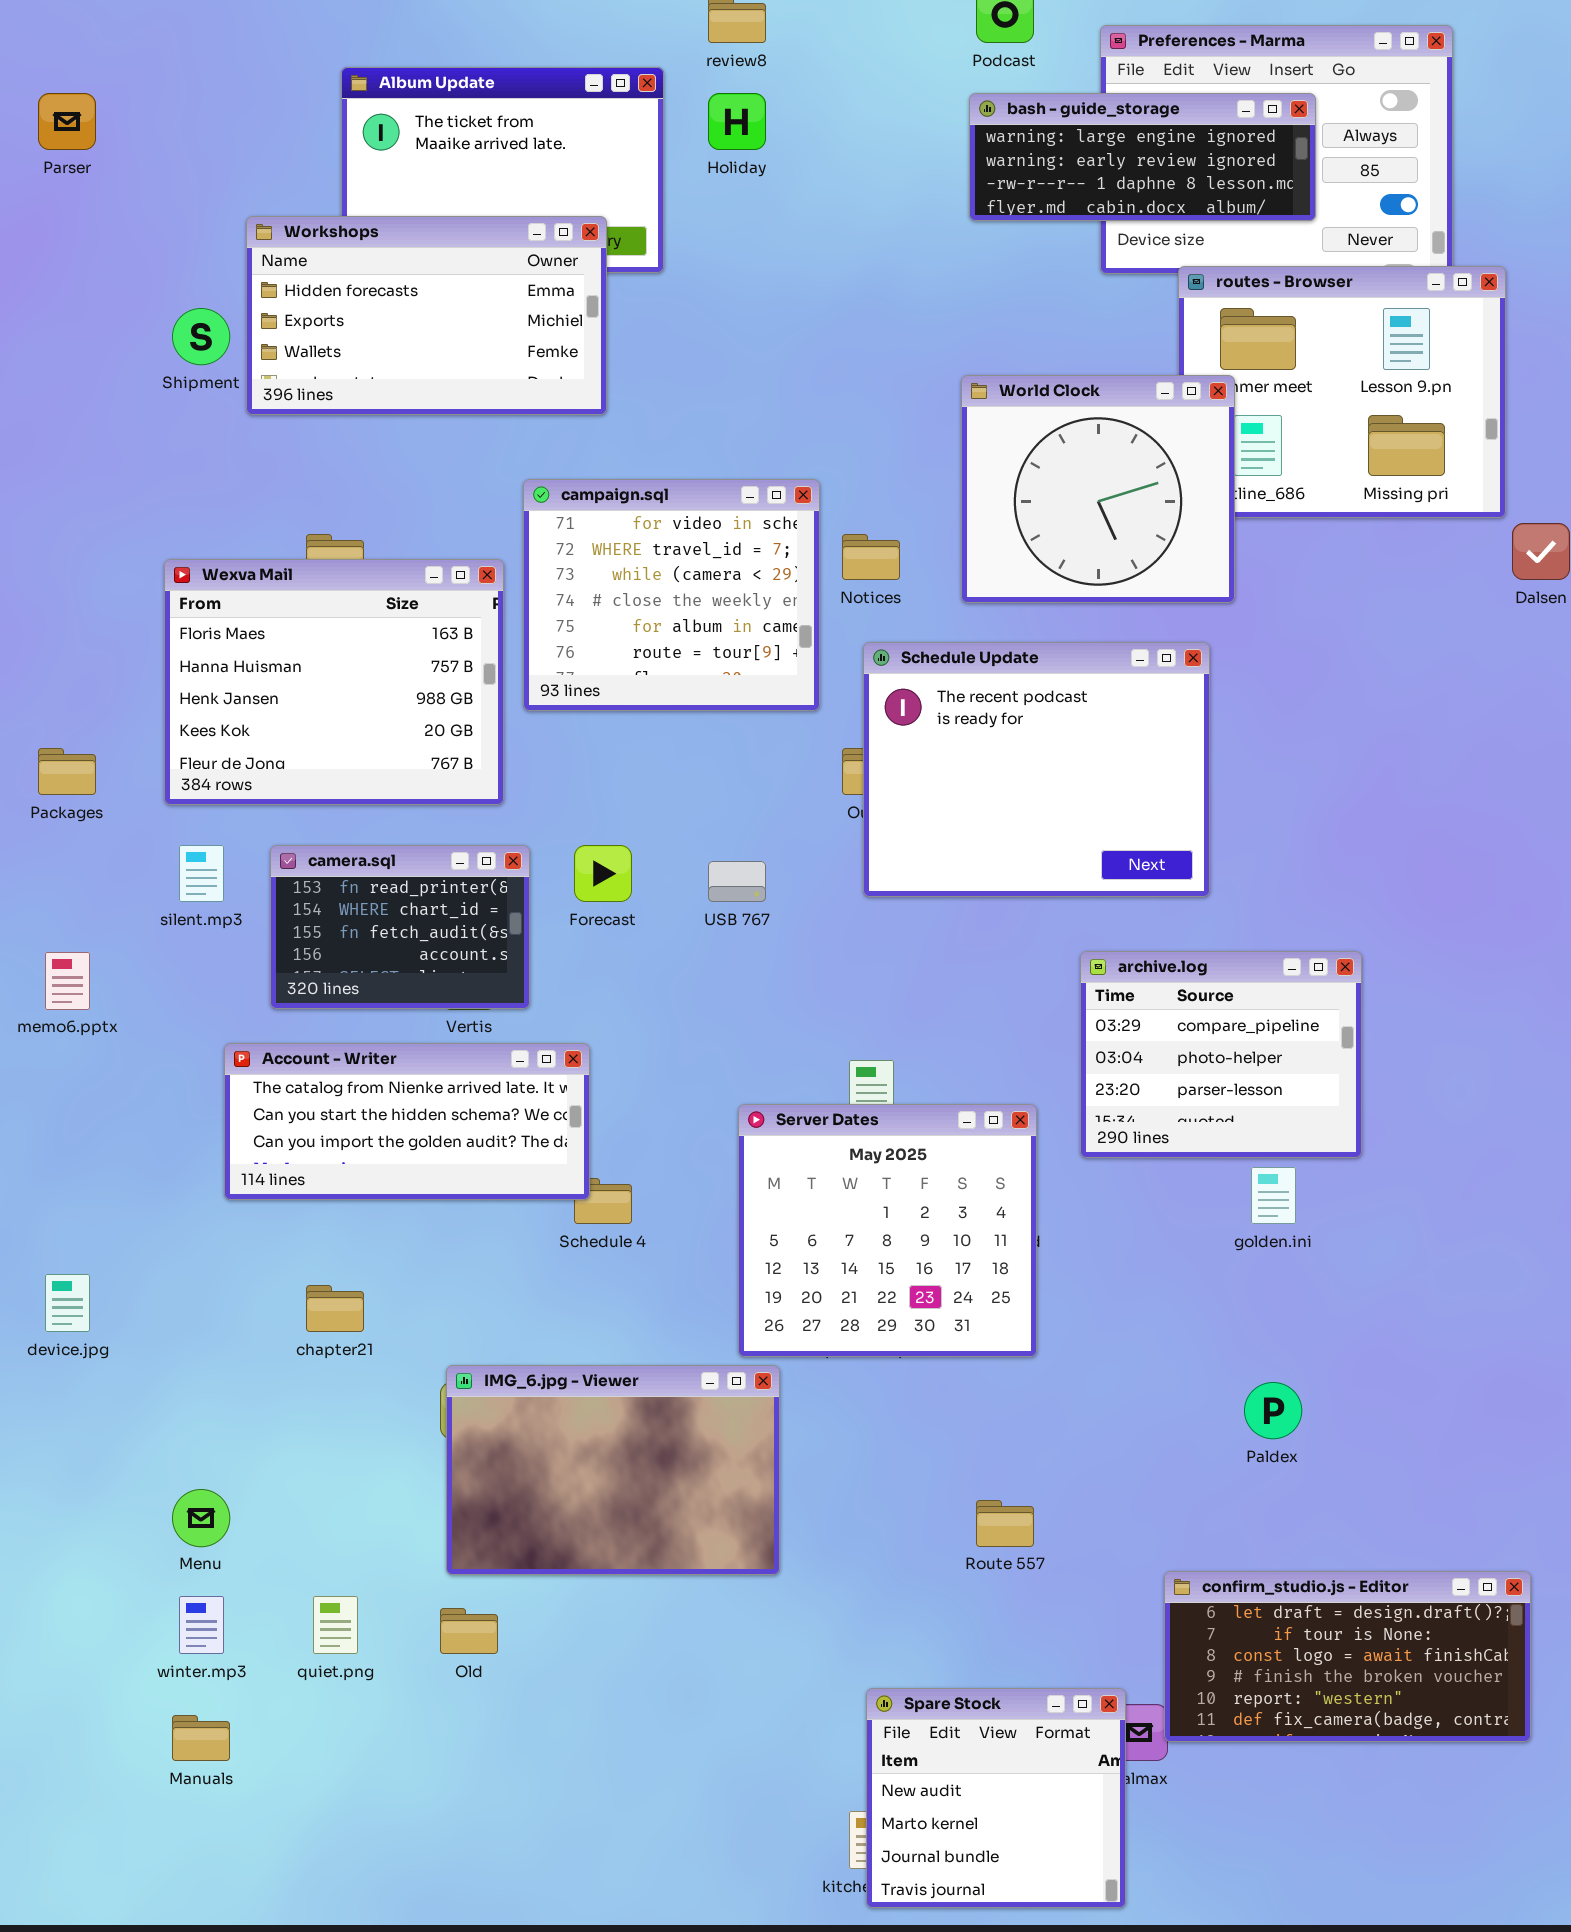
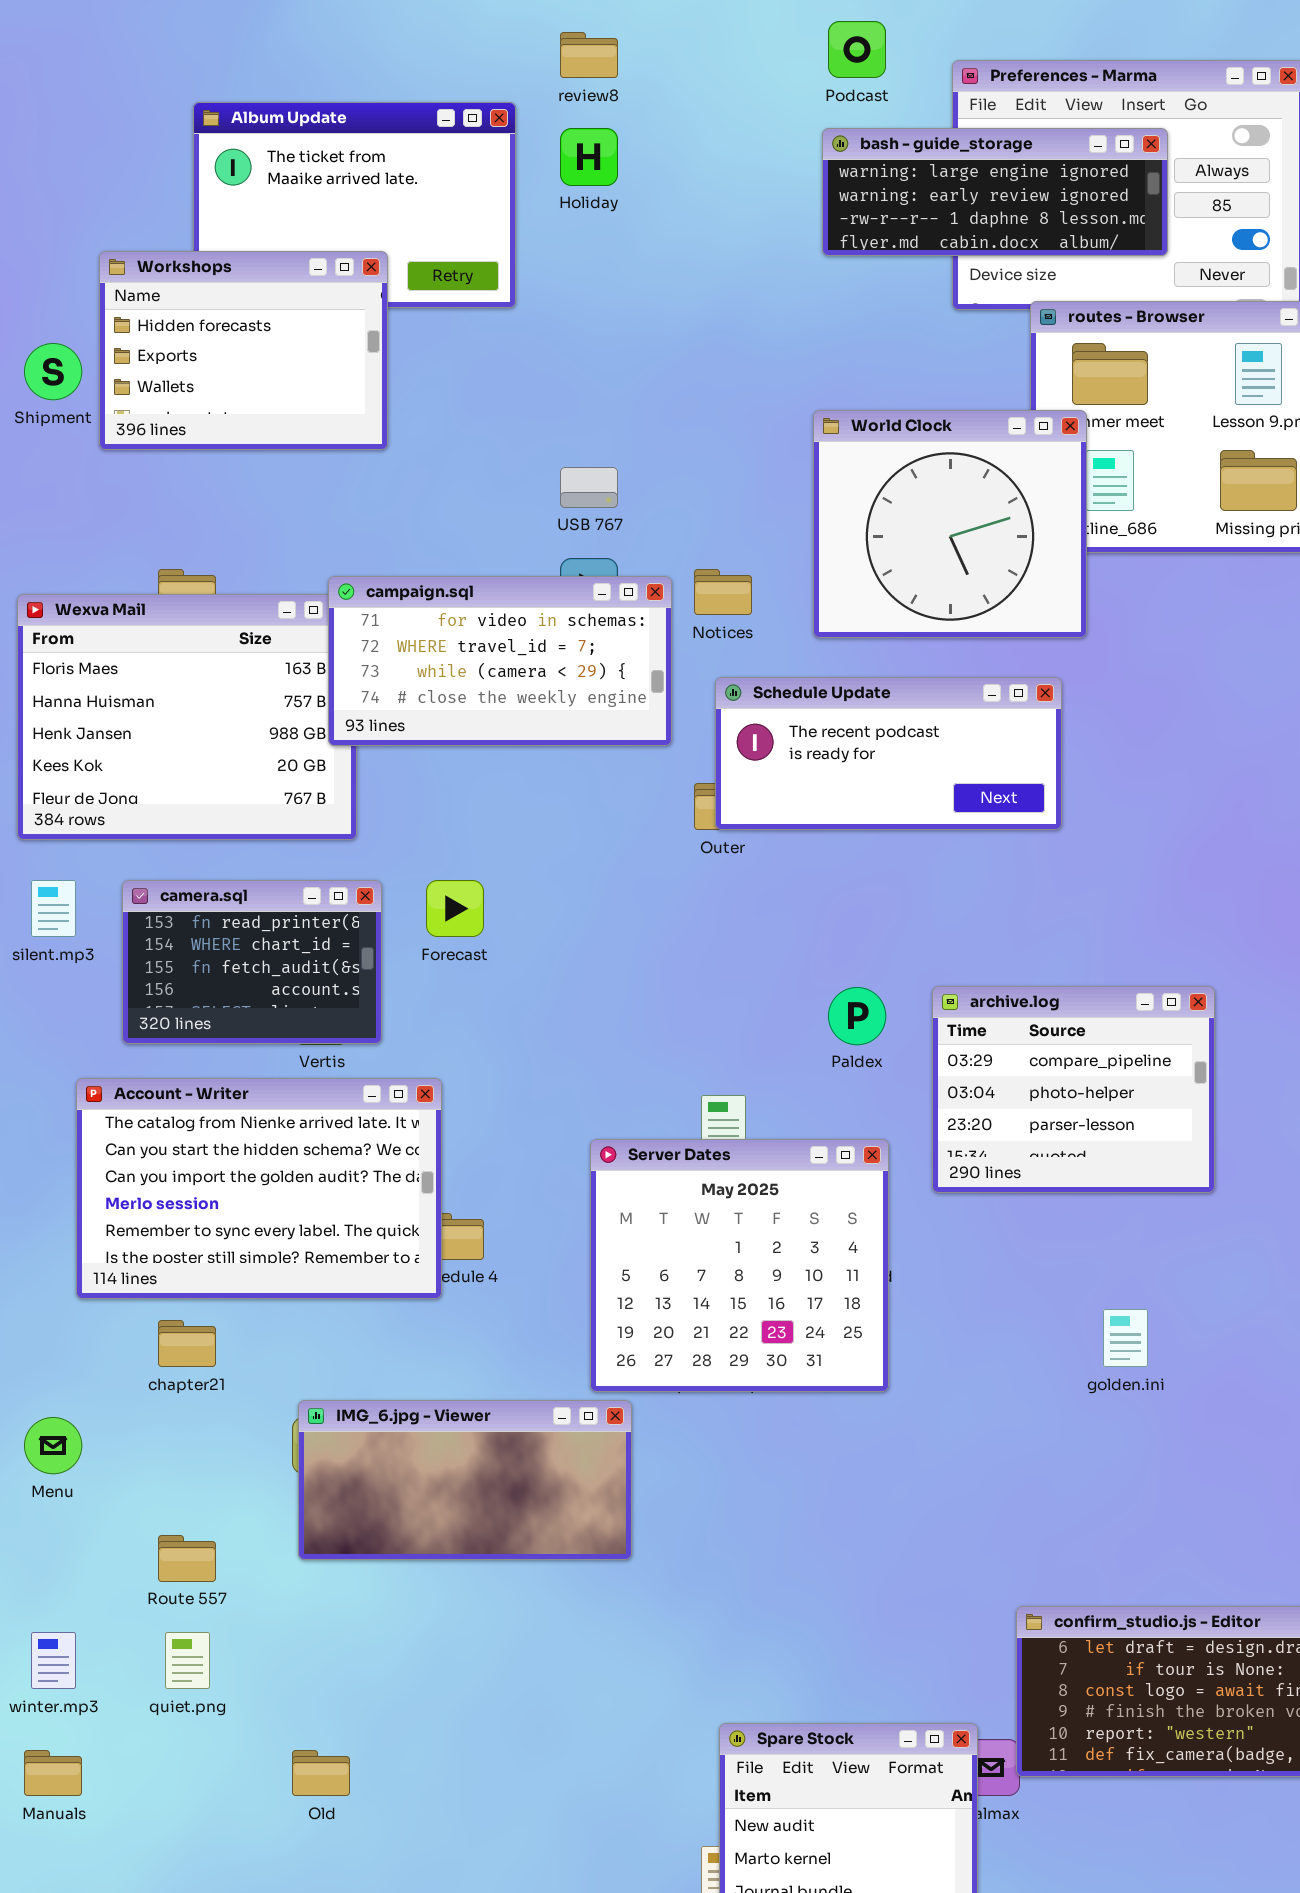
Workshops: [246,216,607,415] -> [99,251,388,450], resized
campaign.sql: [523,479,820,711] -> [328,576,672,746], resized
Schedule Update: [863,642,1210,897] -> [715,677,1062,830], resized
USB 767: [708,861,766,902] -> [560,467,618,508], moved
Account - Writer: [224,1043,590,1200] -> [76,1078,442,1299], resized
golden.ini: [1251,1167,1296,1224] -> [1103,1309,1148,1367], moved
IMG_6.jpg - Viewer: [446,1365,780,1575] -> [298,1400,632,1560], resized
Paldex: [1244,1382,1302,1439] -> [828,987,886,1045], moved
Menu: [172,1489,230,1547] -> [24,1417,82,1474], moved
Route 557: [976,1500,1034,1547] -> [158,1535,216,1582], moved
Old: [440,1608,498,1654] -> [292,1750,350,1796], moved

